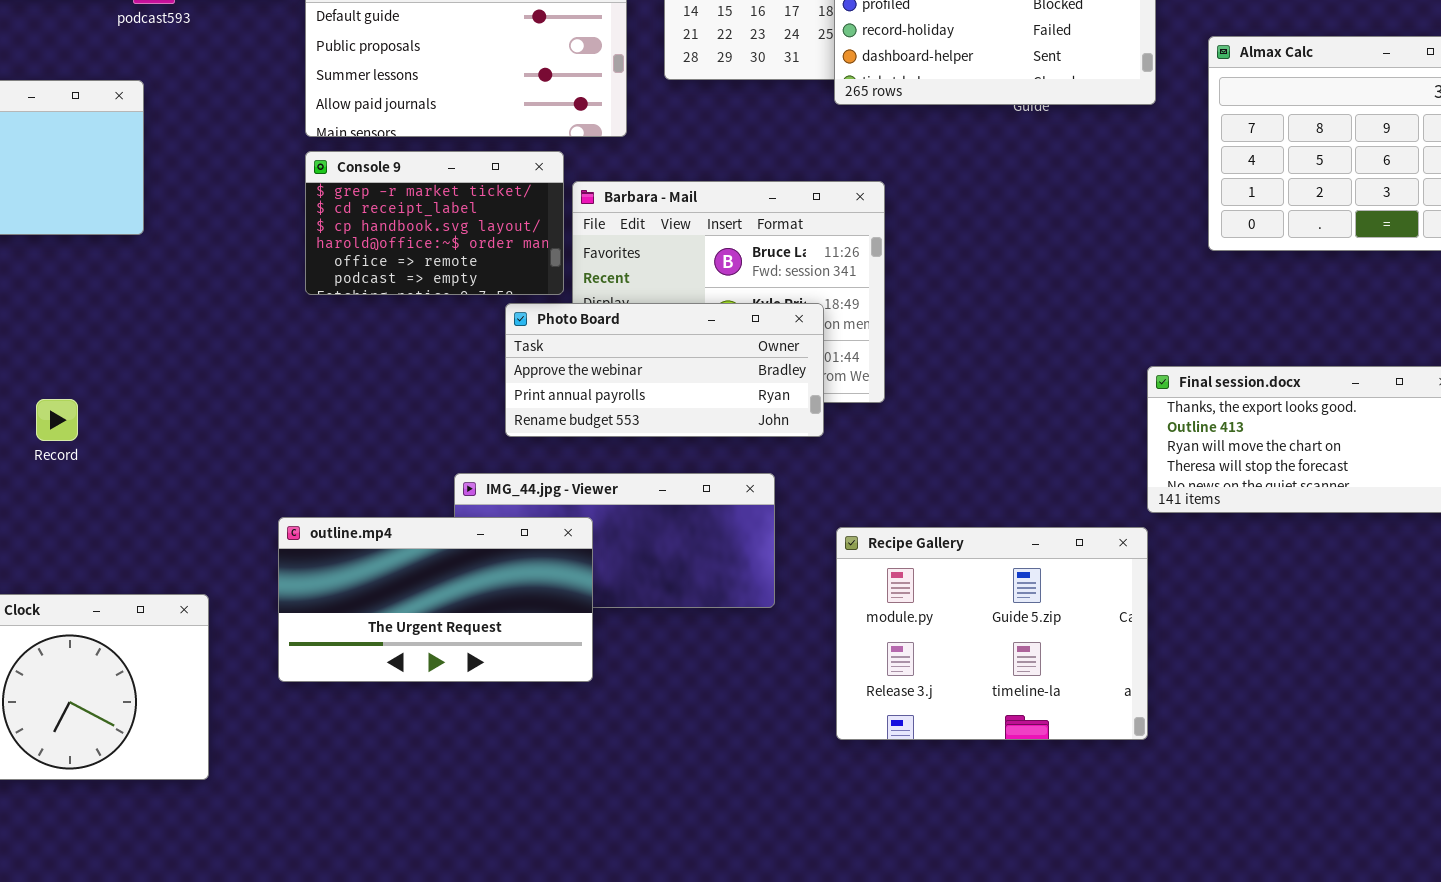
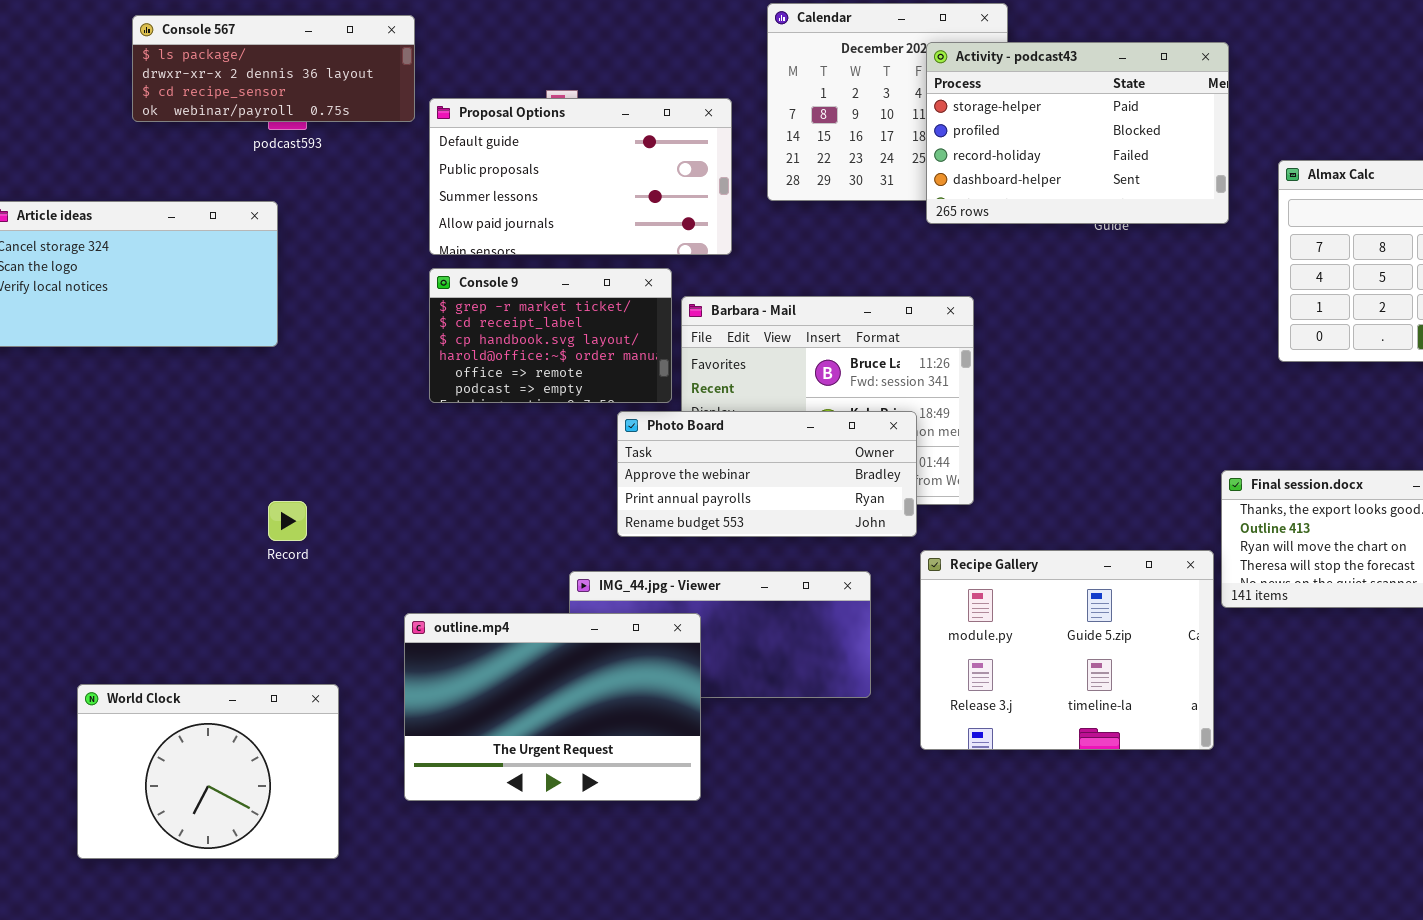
Record: [36,399,78,441] -> [268,501,307,541], moved
outline.mp4: [278,517,593,682] -> [404,613,701,801], resized
Recipe Gallery: [836,527,1148,740] -> [920,550,1214,750], moved

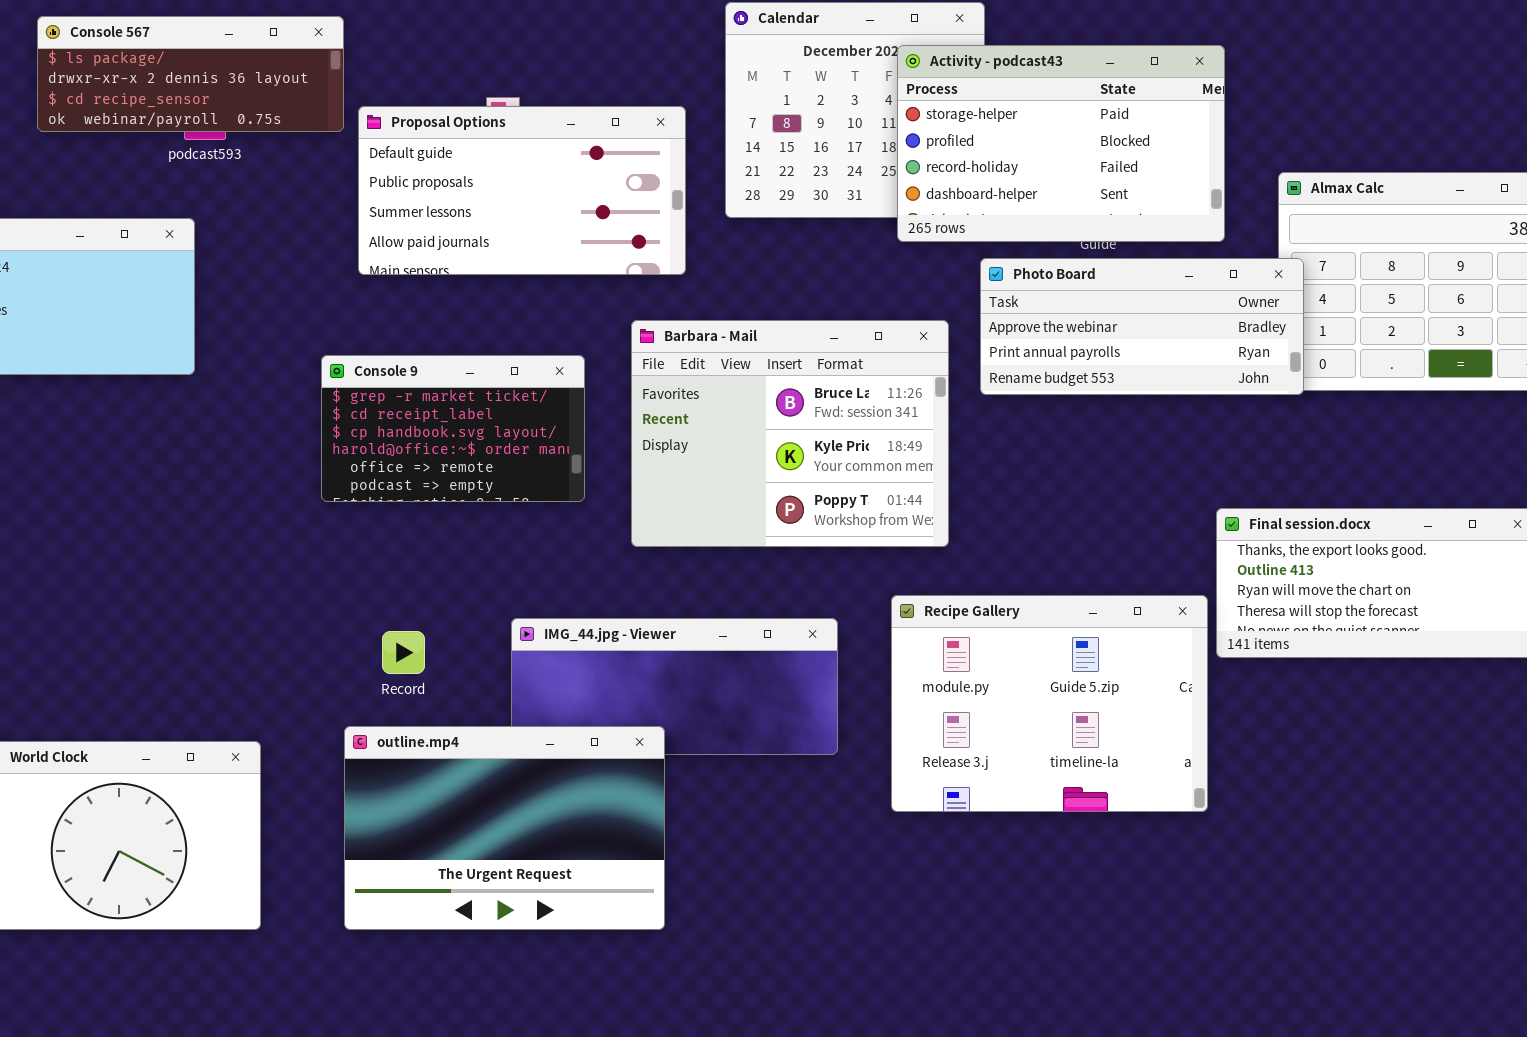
Console 9: [429,268,672,403] -> [321,355,585,502], moved
Photo Board: [617,411,917,537] -> [980,258,1304,395], moved
Record: [268,501,307,541] -> [382,631,425,674], moved
outline.mp4: [404,613,701,801] -> [344,726,665,930], moved

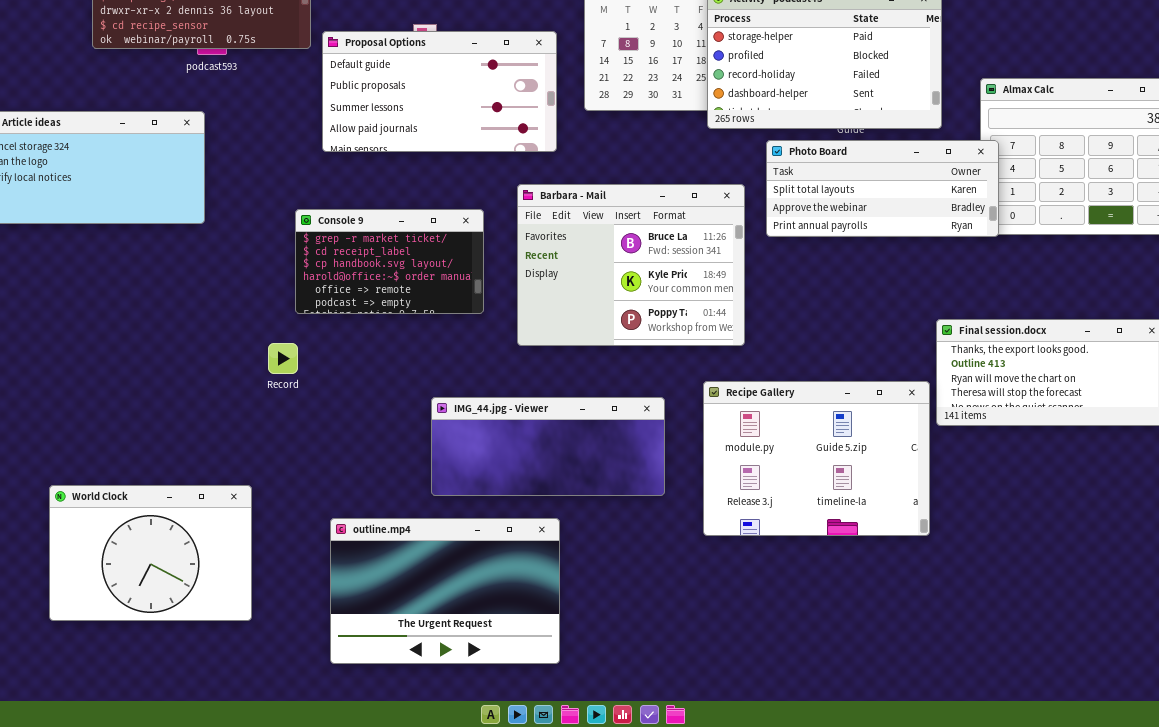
Photo Board: [980,258,1304,395] -> [766,140,999,237], scrolled up 1 row
Record: [382,631,425,674] -> [268,343,298,374], moved
outline.mp4: [344,726,665,930] -> [330,518,560,664], moved

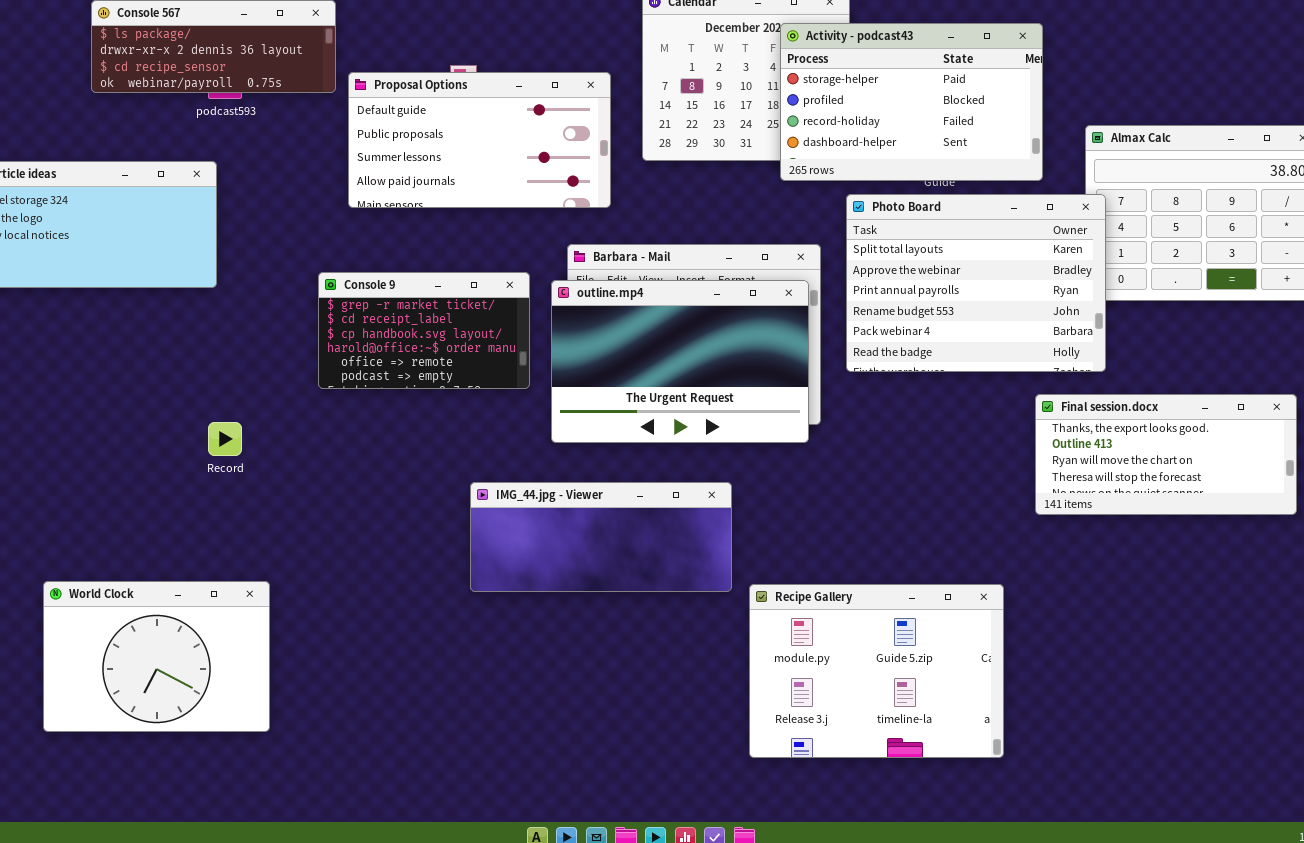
Photo Board: [766,140,999,237] -> [846,194,1106,372], resized
Record: [268,343,298,374] -> [208,422,242,456], moved
Recipe Gallery: [703,381,930,536] -> [749,584,1004,758], moved
outline.mp4: [330,518,560,664] -> [551,280,809,443], moved

